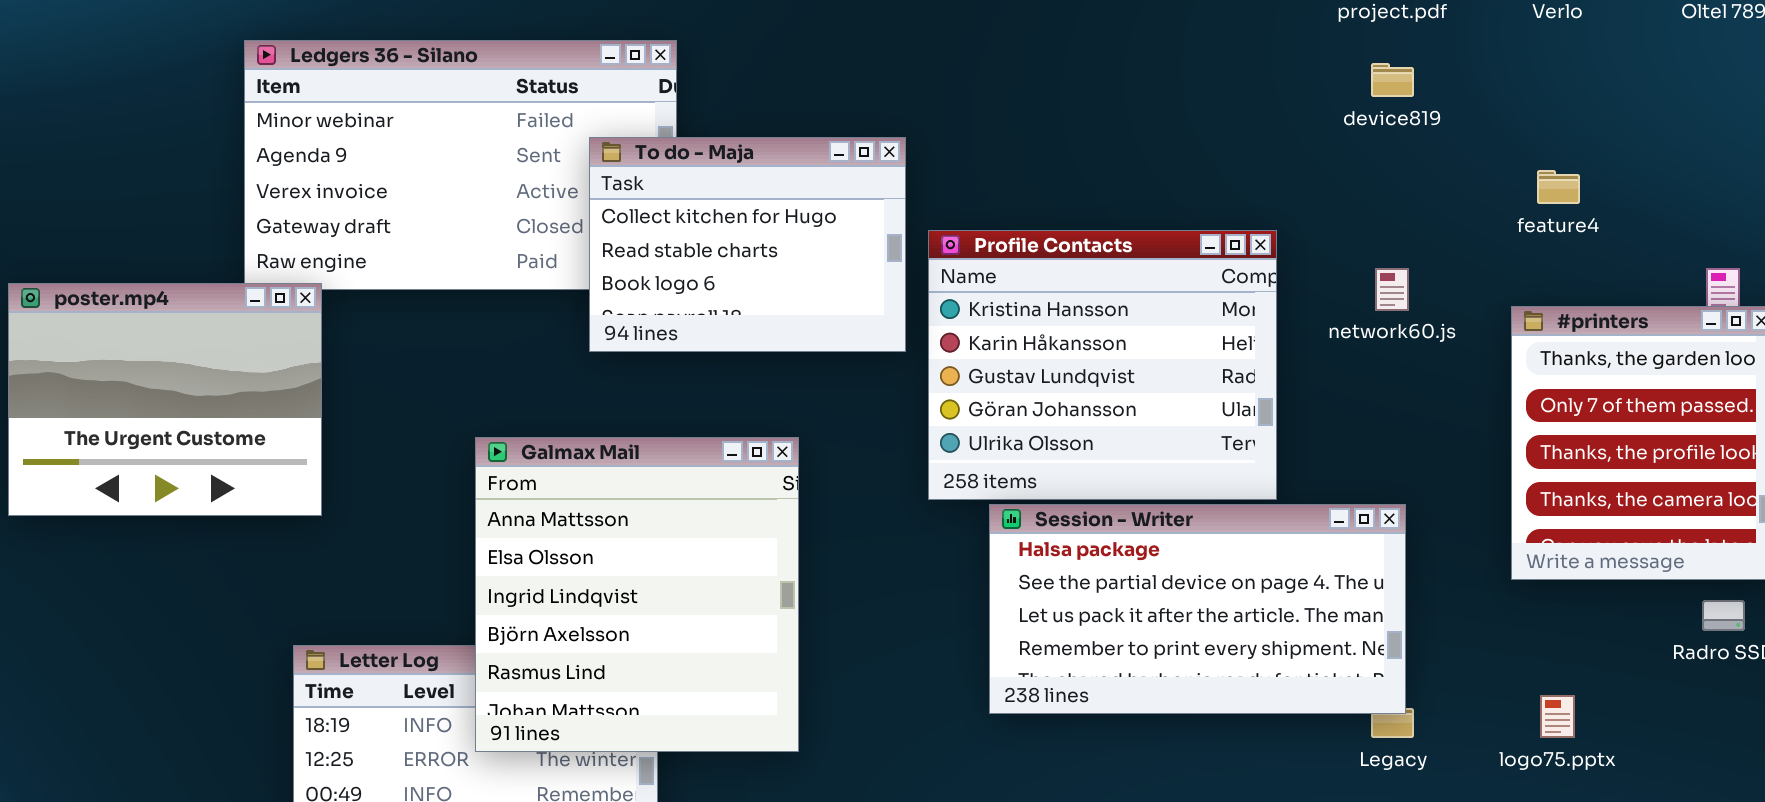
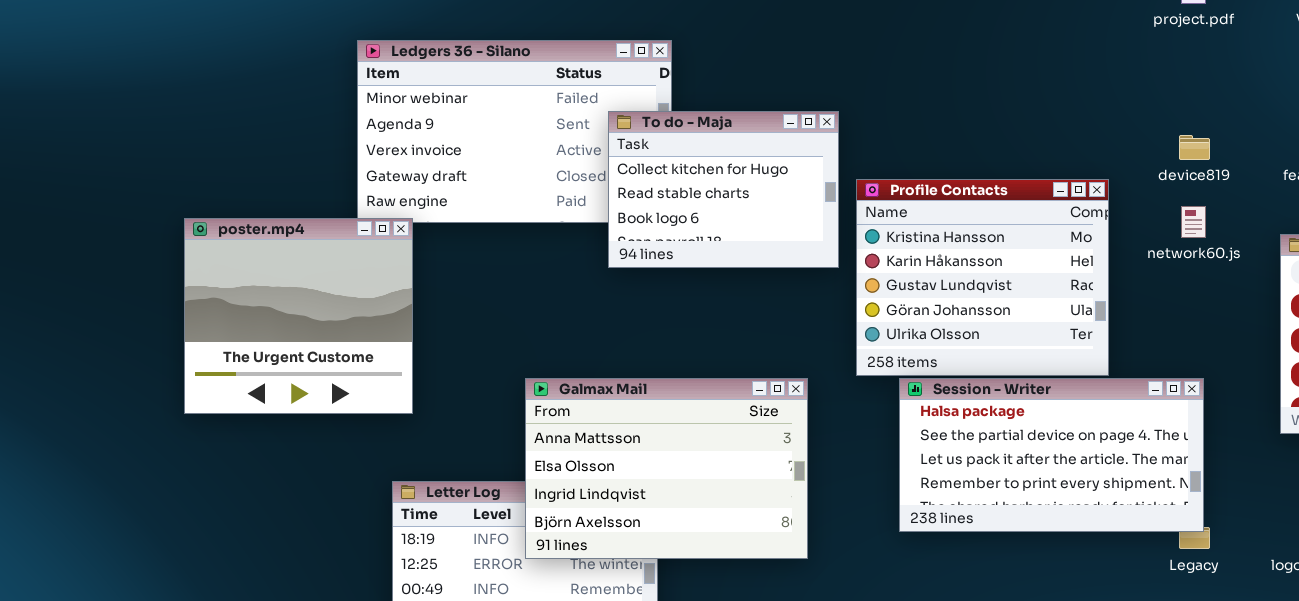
device819: [1371,63,1414,97] -> [1179,135,1210,160], moved
poster.mp4: [8,283,322,516] -> [184,218,413,414], resized
Galmax Mail: [475,437,799,752] -> [525,378,808,559], resized

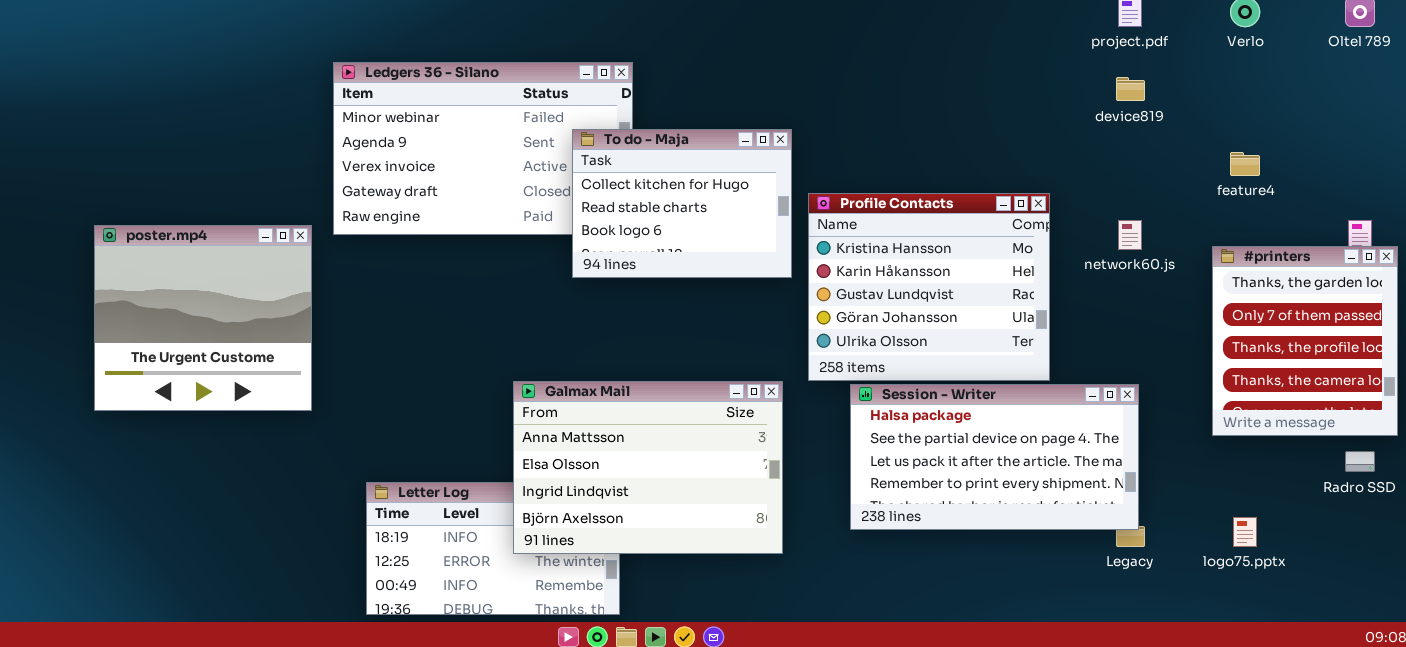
device819: [1179,135,1210,160] -> [1116,77,1145,101], moved
poster.mp4: [184,218,413,414] -> [94,225,312,411], moved
Galmax Mail: [525,378,808,559] -> [513,381,783,554], moved

